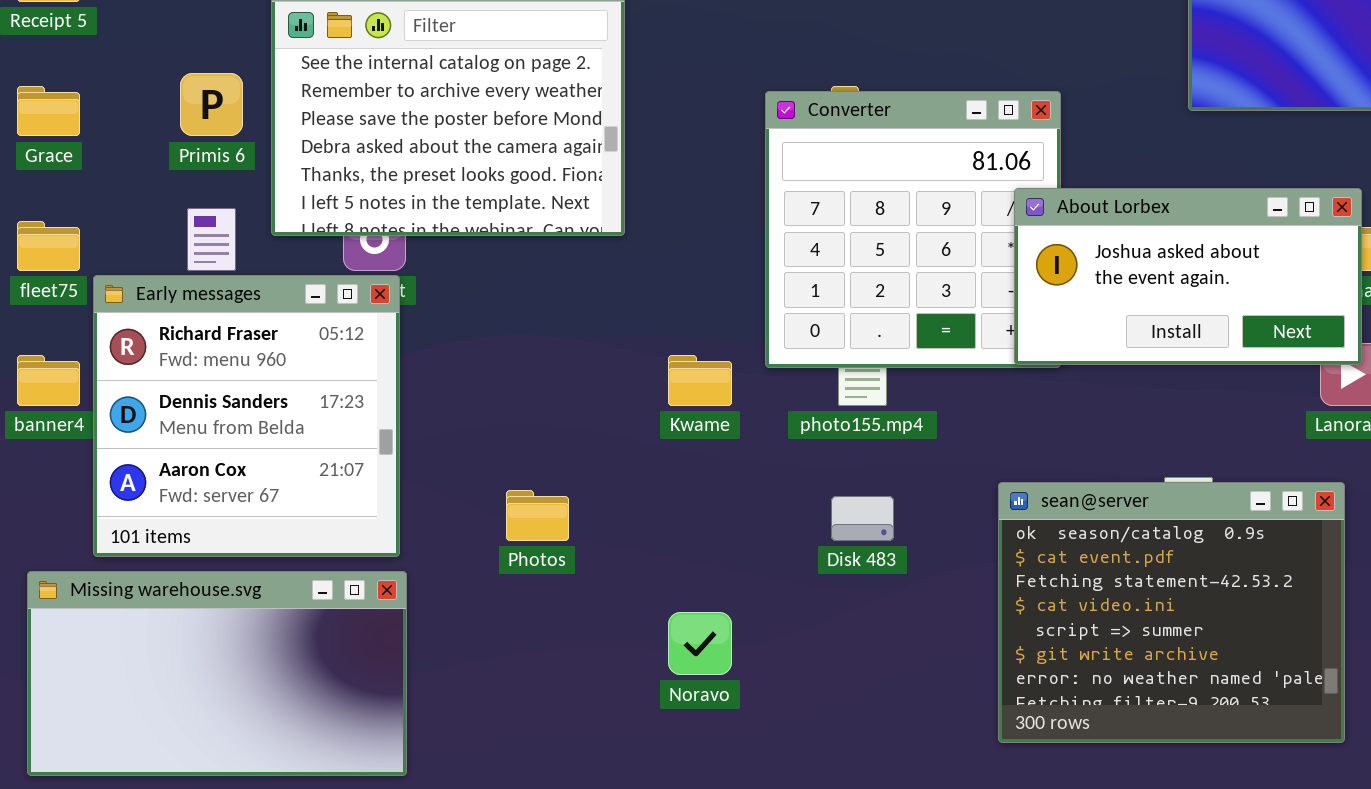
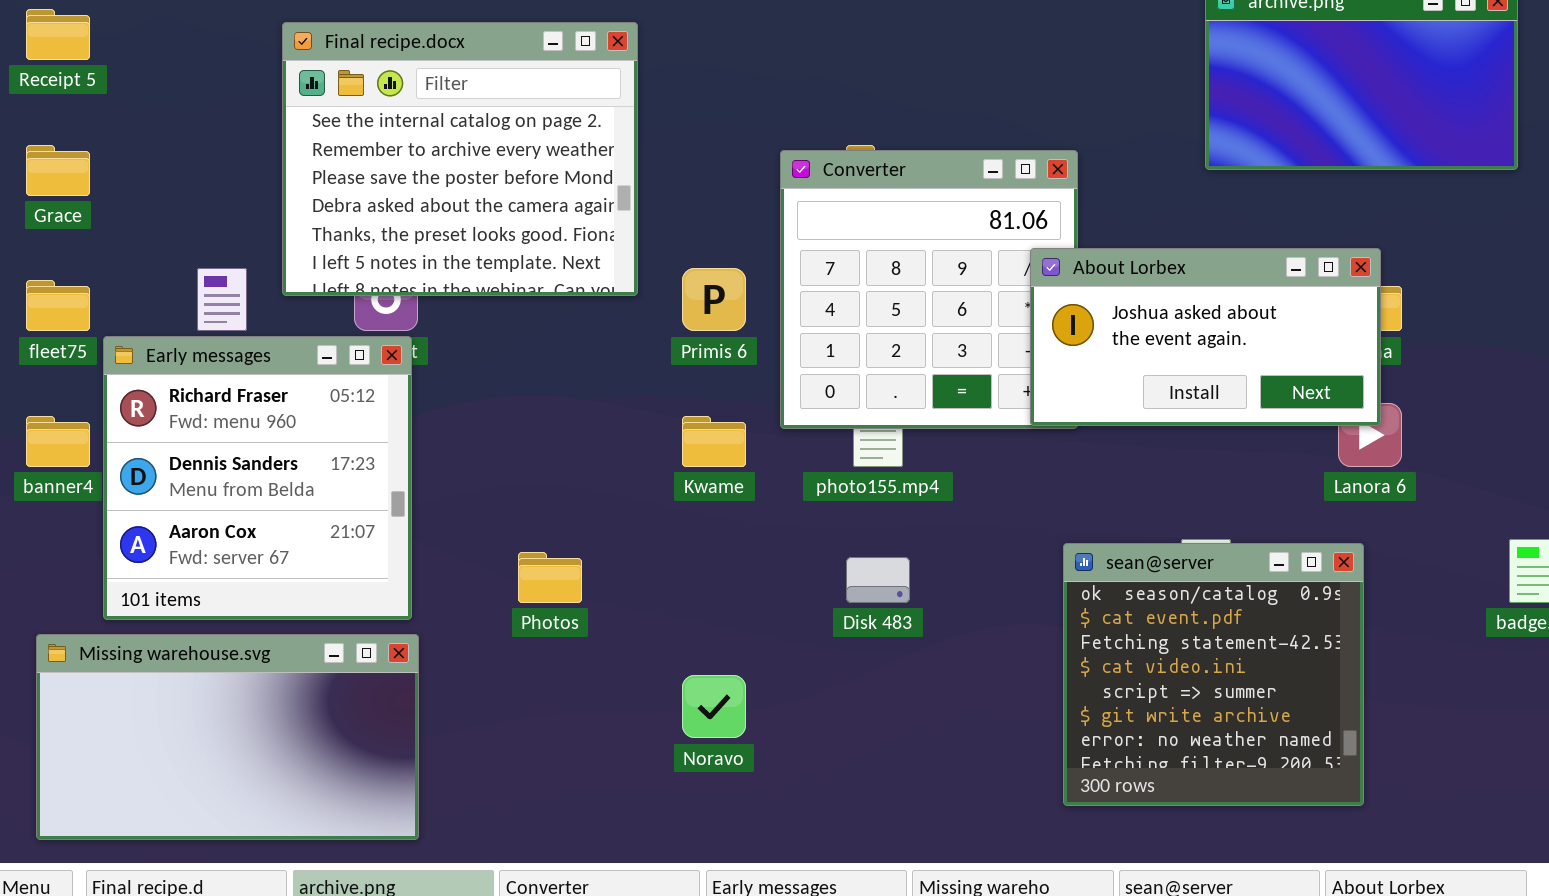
Primis 6: [180,73,243,136] -> [682,268,746,331], moved
sean@server: [998,482,1345,743] -> [1063,543,1364,806], resized

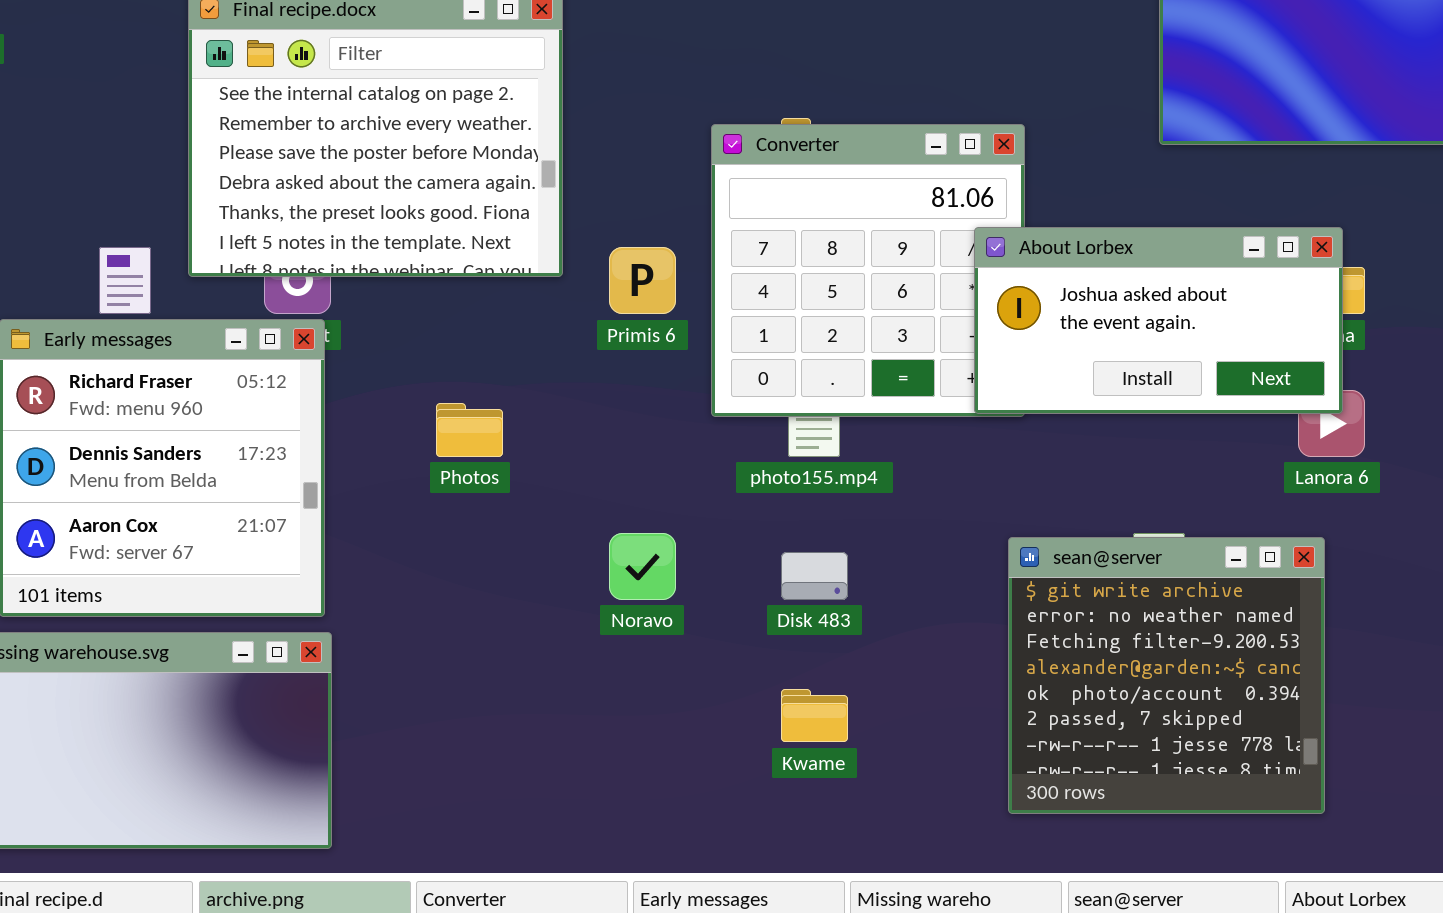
Kwame: [682,416,746,467] -> [781,689,848,742], moved
sean@server: [1063,543,1364,806] -> [1008,537,1325,814], scrolled down 5 rows
Photos: [518,552,582,603] -> [436,403,503,457], moved
Noravo: [682,675,746,738] -> [609,533,676,600], moved

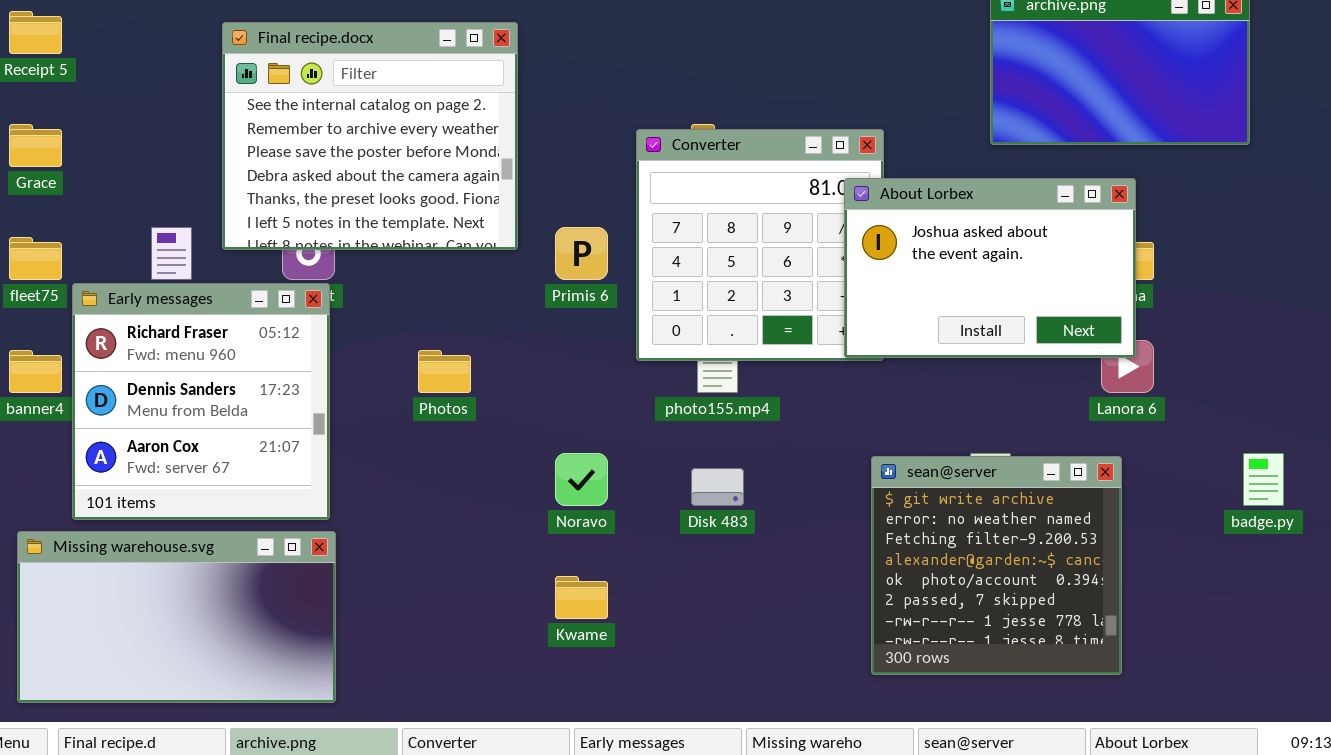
About Lorbex: [974,227,1343,414] -> [844,178,1136,358], resized
Kwame: [781,689,848,742] -> [555,576,608,619], moved

